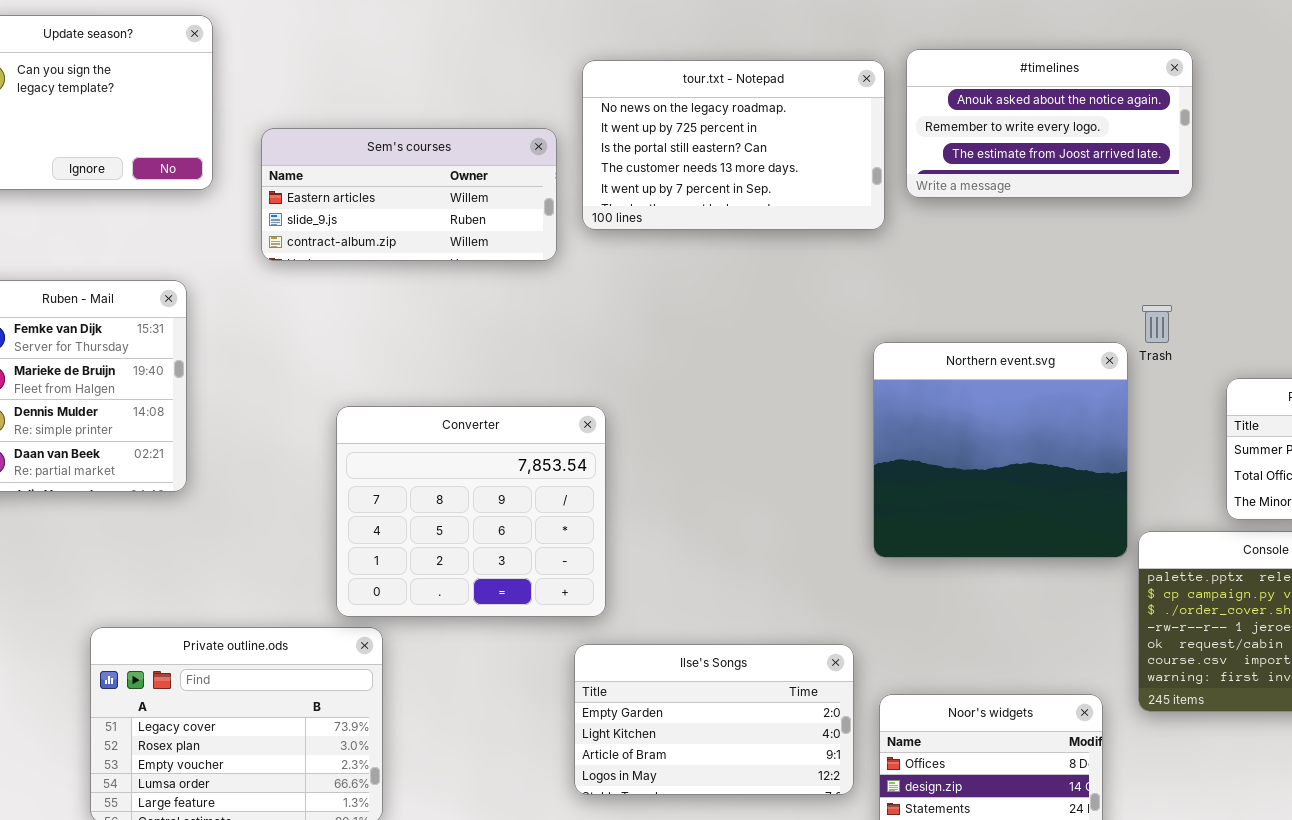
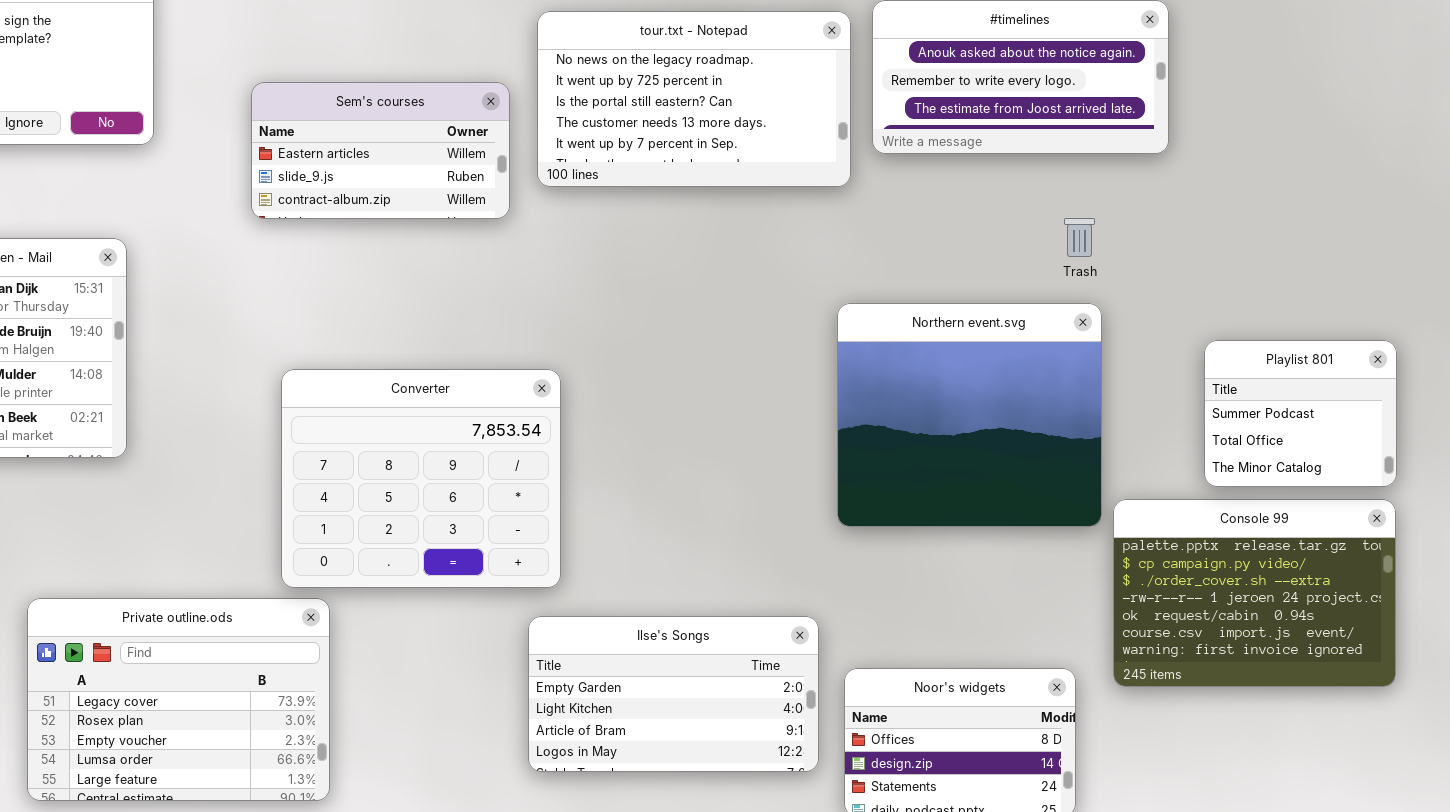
Sem's courses: [261,128,557,261] -> [251,82,510,219], resized
Trash: [1142,305,1172,343] -> [1064,218,1095,257], moved

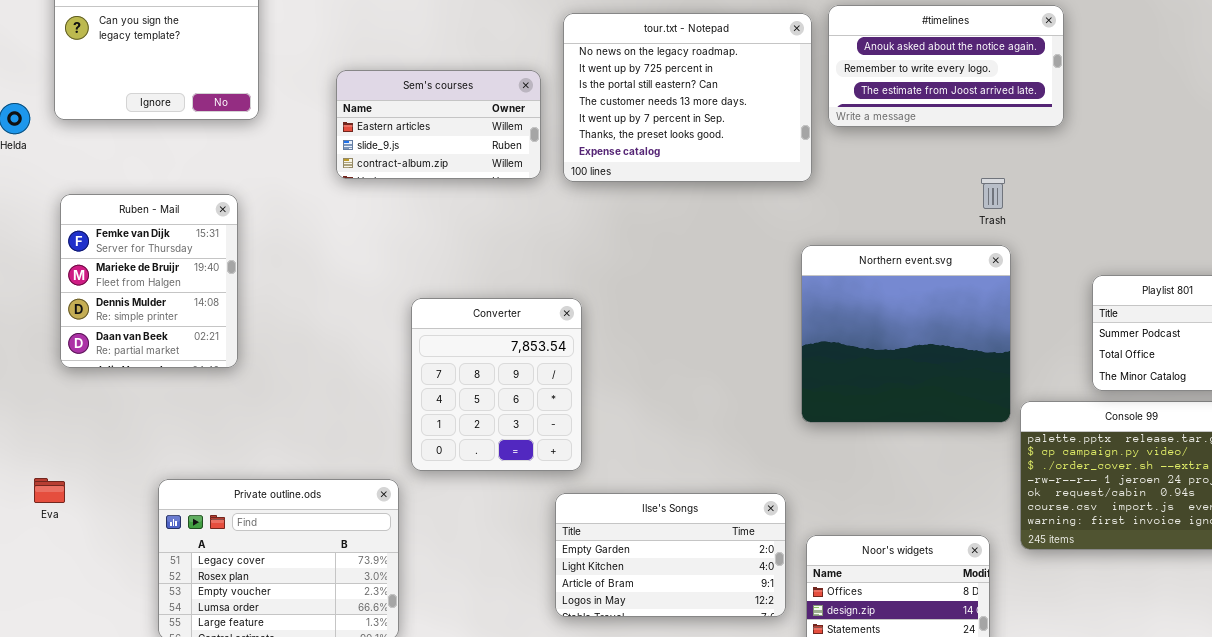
tour.txt - Notepad: [537,11,851,187] -> [563,13,812,182], resized
Converter: [281,369,561,588] -> [411,298,582,471], resized

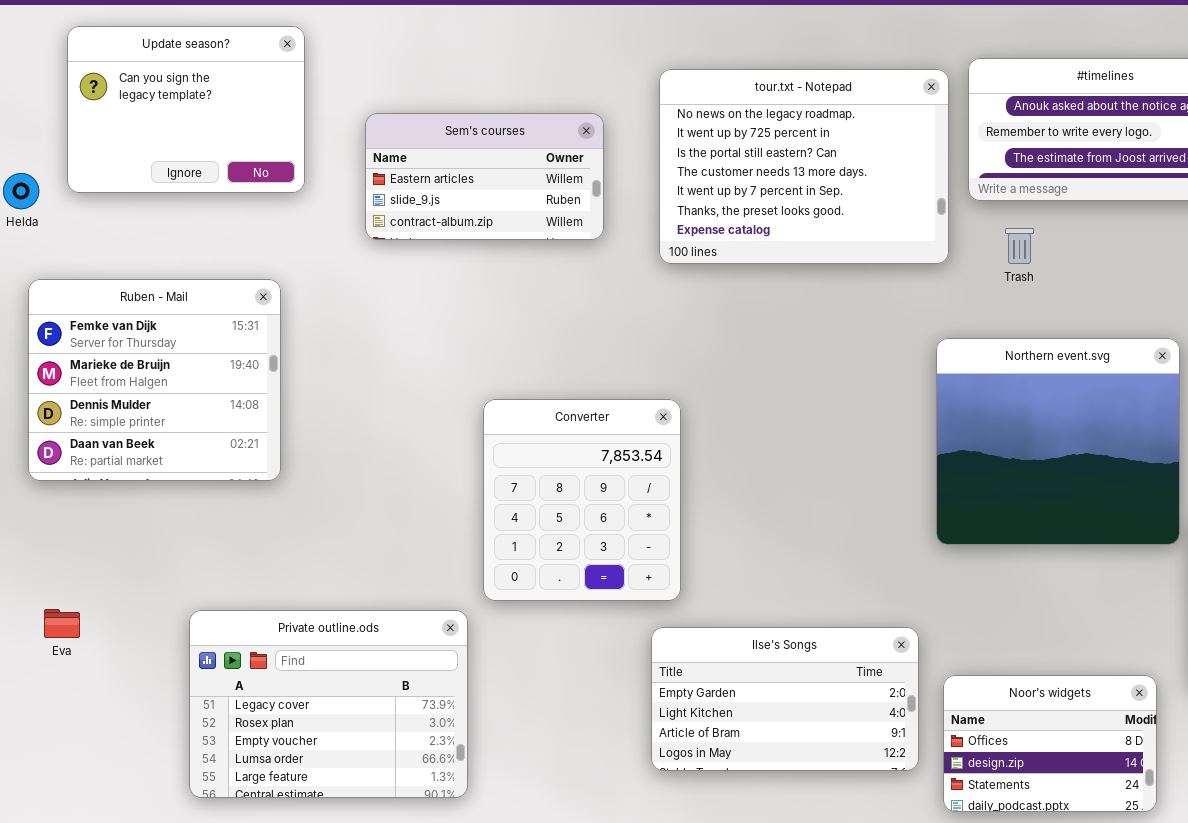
Sem's courses: [336,70,541,179] -> [365,113,604,240], moved
Trash: [981,178,1005,209] -> [1005,228,1034,264], moved
Ruben - Mail: [60,194,238,368] -> [28,279,281,481], resized

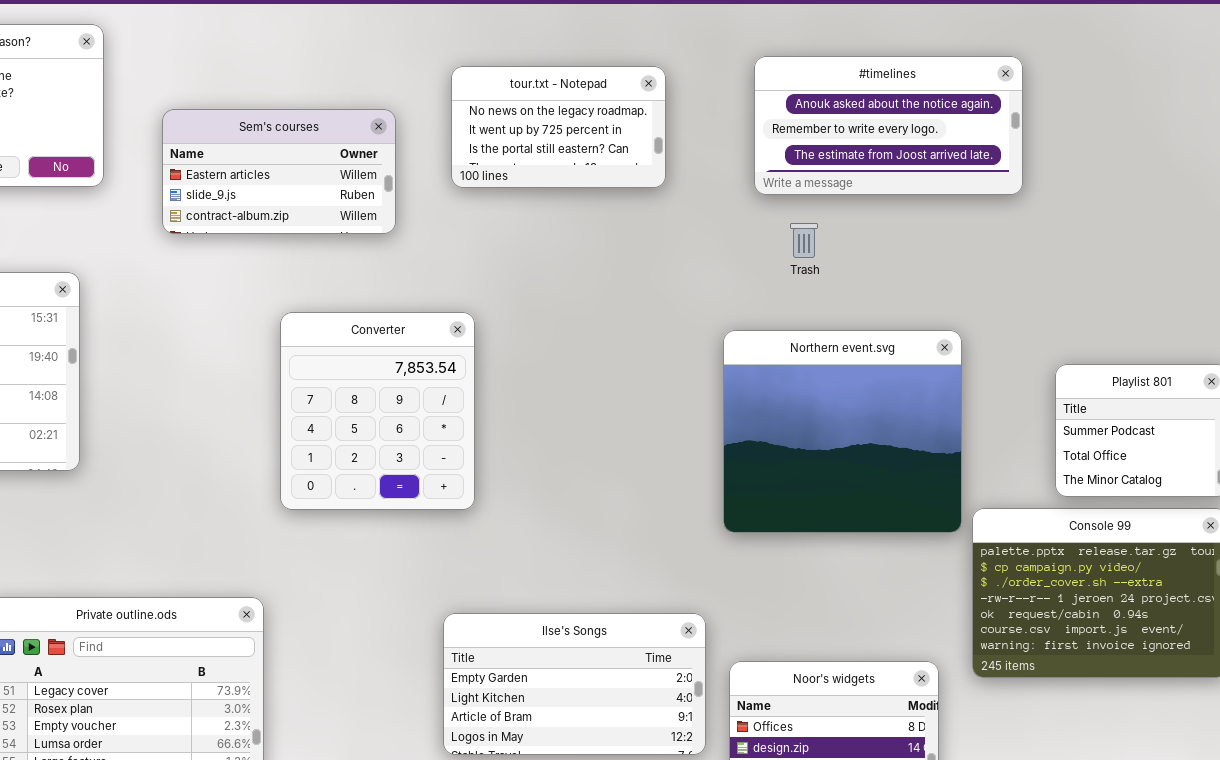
tour.txt - Notepad: [659,69,949,264] -> [451,66,666,188], resized
Converter: [483,399,681,601] -> [280,312,475,510], moved

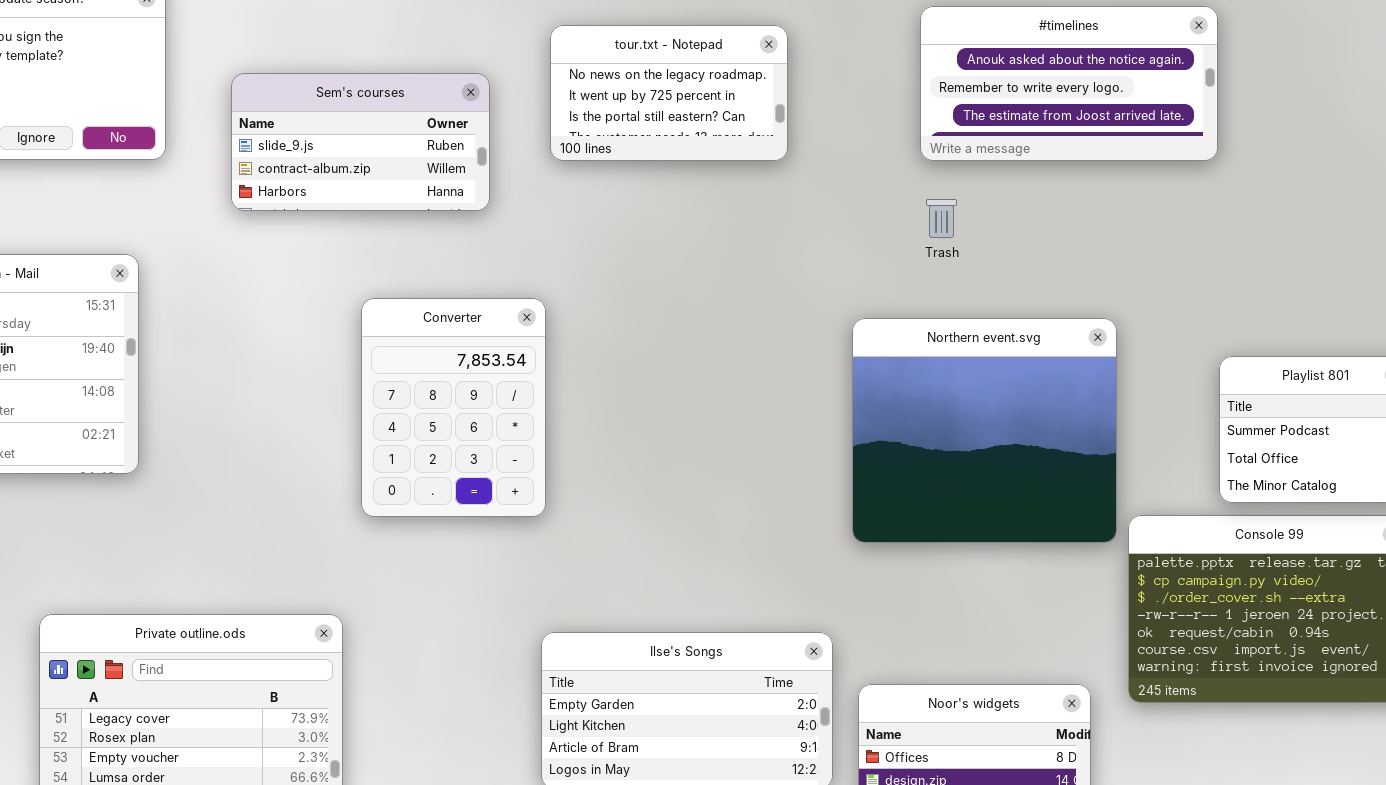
#timelines: [754,56,1023,195] -> [920,6,1218,161], moved
Sem's courses: [162,109,396,234] -> [231,73,490,211], scrolled down 1 row
Converter: [280,312,475,510] -> [361,298,546,517], resized

